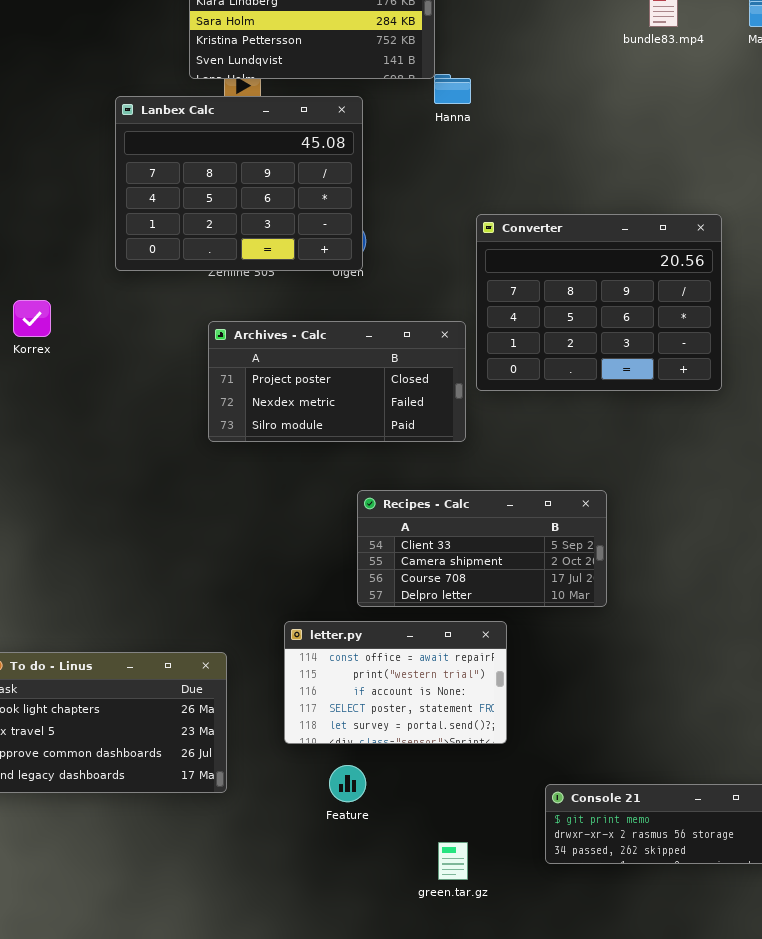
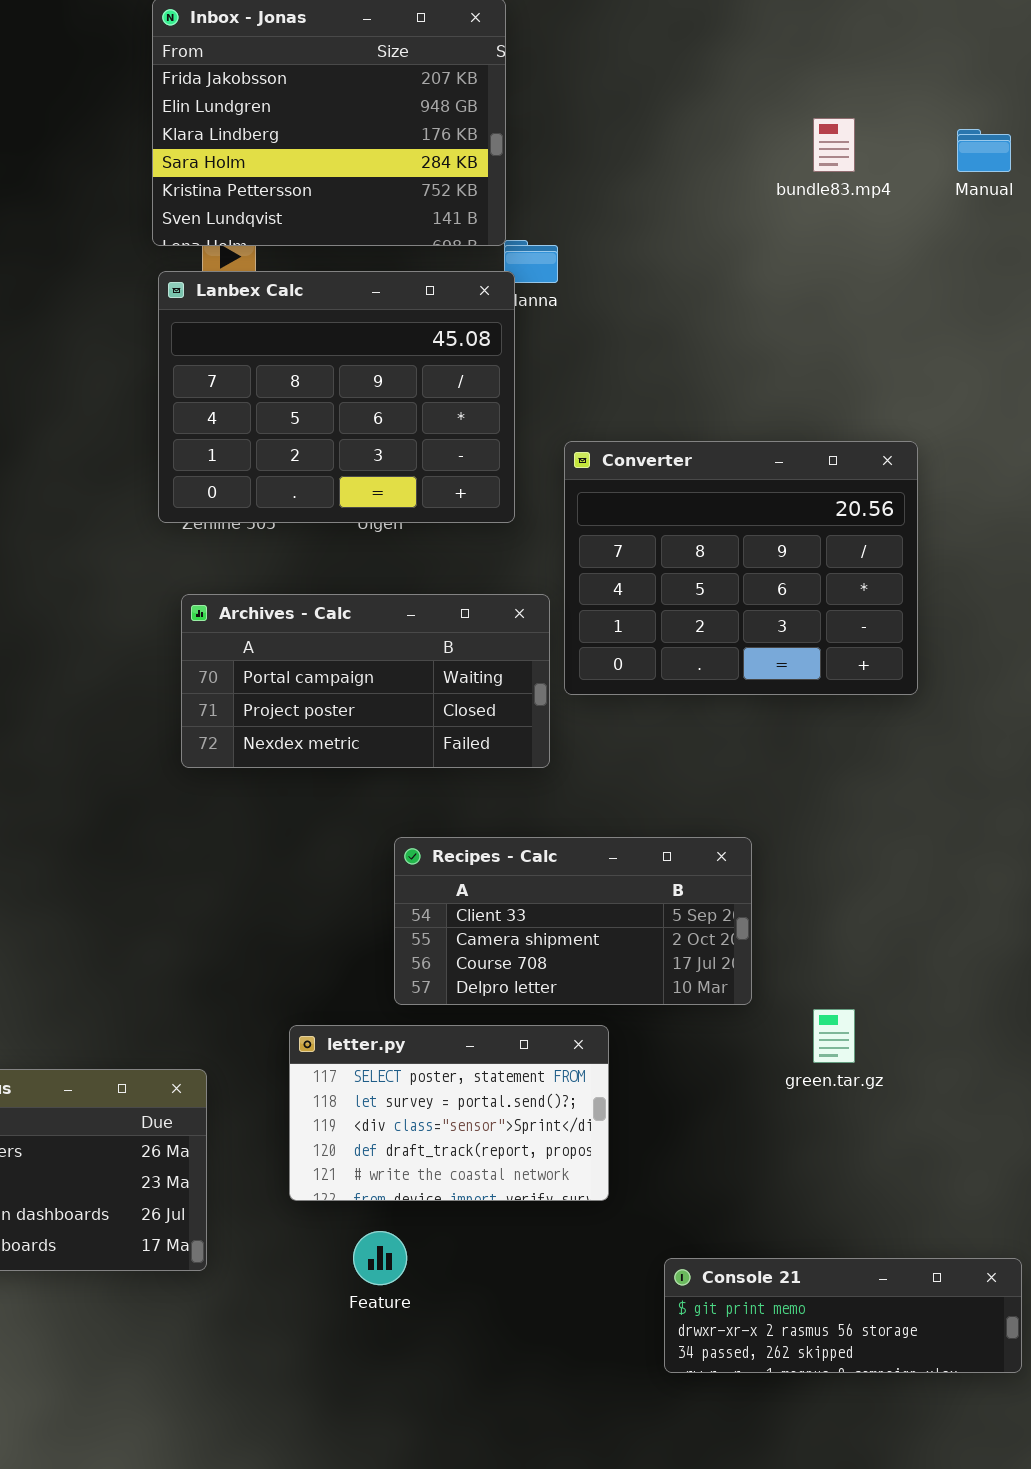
Lanbex Calc: [115,96,363,271] -> [158,271,515,523], moved
Archives - Calc: [208,321,466,442] -> [181,594,550,768], scrolled up 1 row
letter.py: [284,621,507,744] -> [289,1025,609,1201], scrolled down 3 rows
green.tar.gz: [438,842,468,880] -> [813,1009,855,1063], moved

